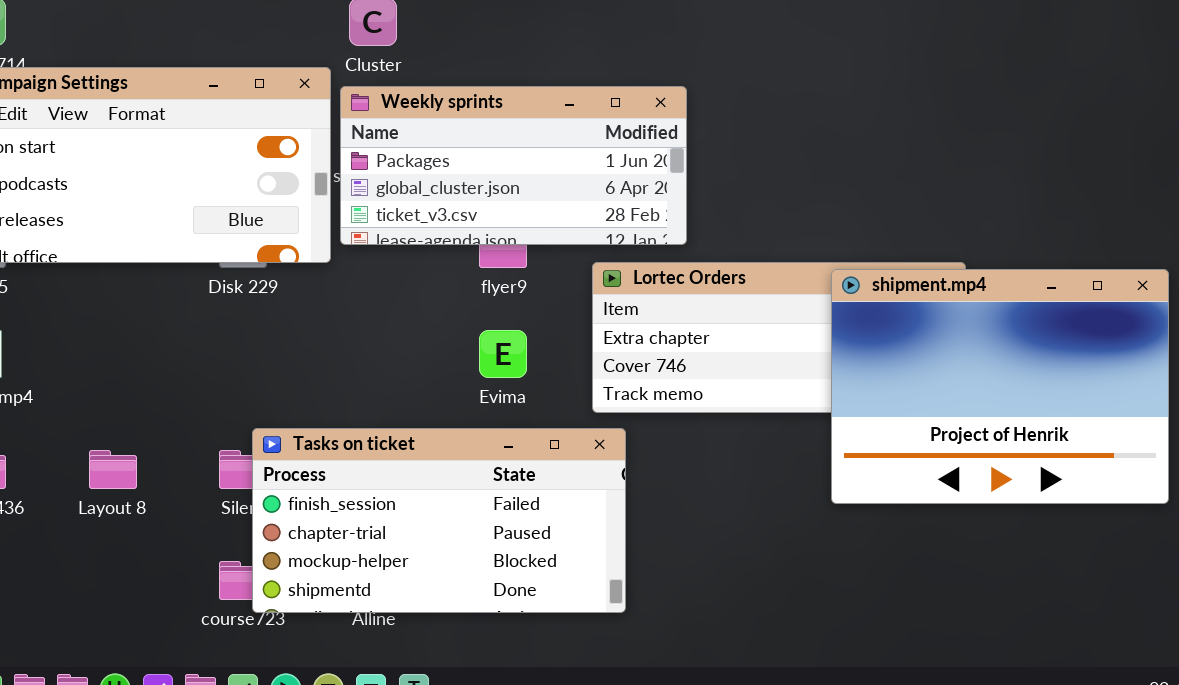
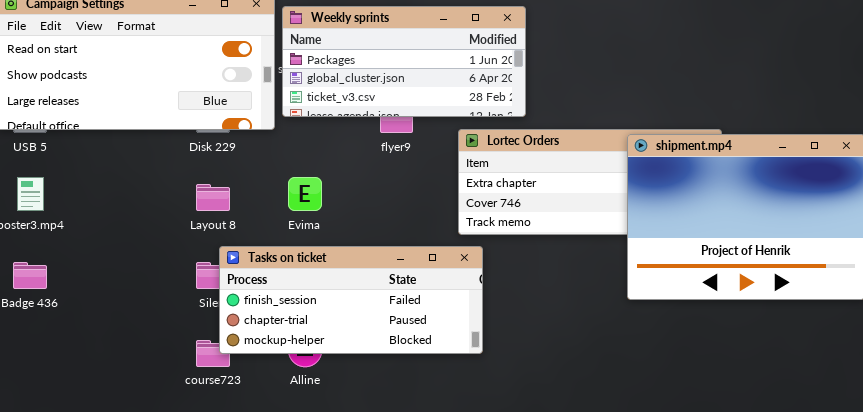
Evima: [479,330,527,378] -> [288,177,322,211], moved
Tasks on ticket: [252,428,626,613] -> [219,246,483,354], resized
Layout 8: [89,450,137,489] -> [196,184,230,211], moved

